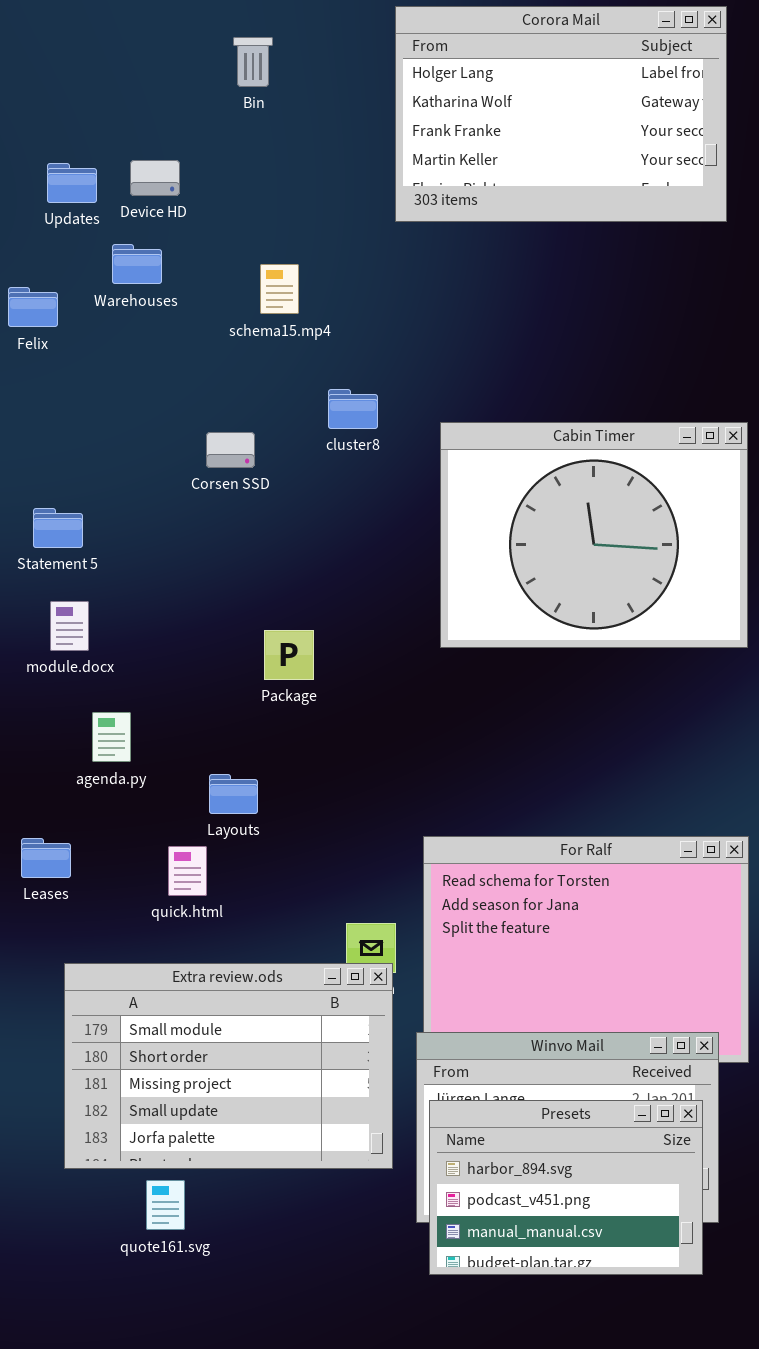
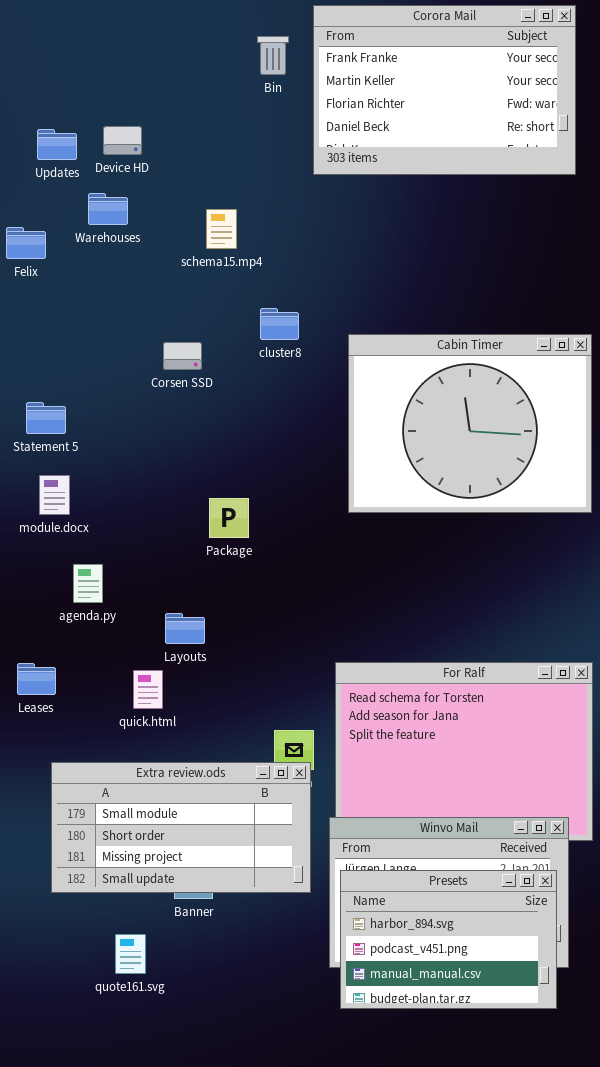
Corora Mail: [395,6,727,222] -> [313,5,576,175], scrolled down 2 rows
Bin: [233,37,273,87] -> [257,36,289,75], moved
Extra review.ods: [64,963,393,1169] -> [51,762,311,893], resized

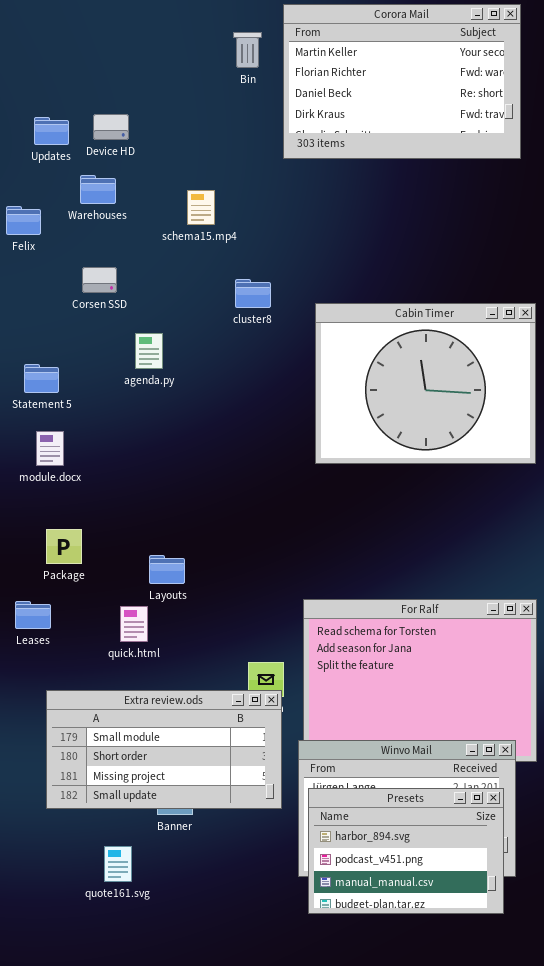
Corora Mail: [313,5,576,175] -> [283,4,521,159], scrolled down 1 row
Corsen SSD: [163,342,202,370] -> [82,267,117,293], moved
Package: [209,498,249,538] -> [46,529,82,564], moved
agenda.py: [73,564,103,603] -> [135,333,163,369], moved

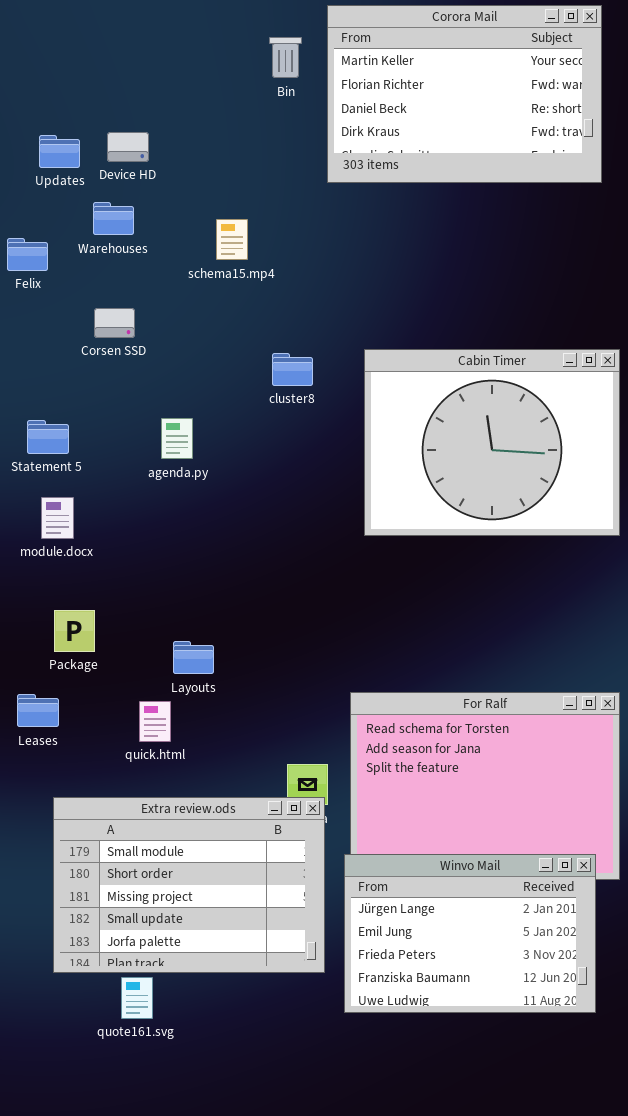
cluster8: [235,279,271,308] -> [272,353,313,386], moved
agenda.py: [135,333,163,369] -> [161,418,193,459], moved
Extra review.ods: [46,690,282,809] -> [53,797,325,973], resized
Presets: [308,788,504,914] -> none, closed

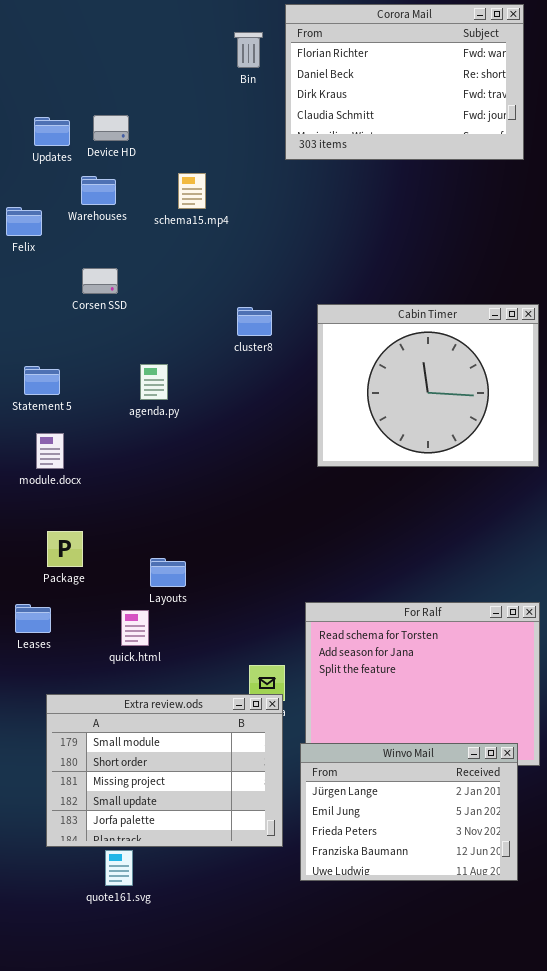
Corora Mail: [327,5,602,183] -> [285,4,524,160], scrolled down 1 row
schema15.mp4: [216,219,248,260] -> [178,173,206,209], moved

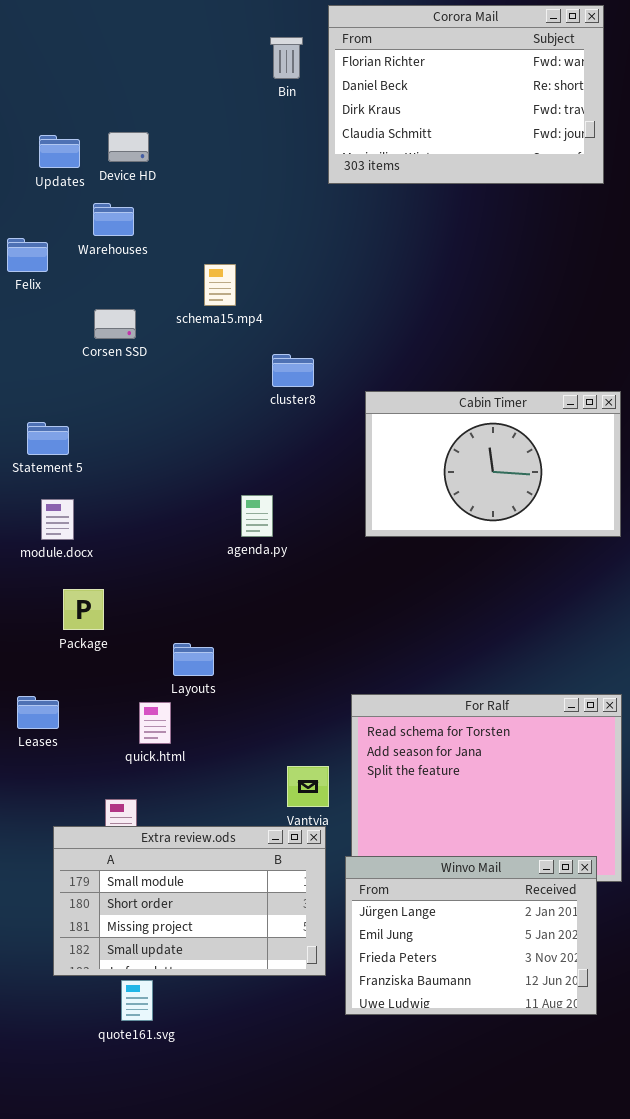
schema15.mp4: [178,173,206,209] -> [204,264,236,306], moved
Cabin Timer: [317,304,539,467] -> [365,391,621,537], resized
agenda.py: [140,364,168,400] -> [241,495,273,537], moved
Package: [47,531,83,567] -> [63,589,104,630], moved
Extra review.ods: [46,694,283,847] -> [53,826,326,976], resized

